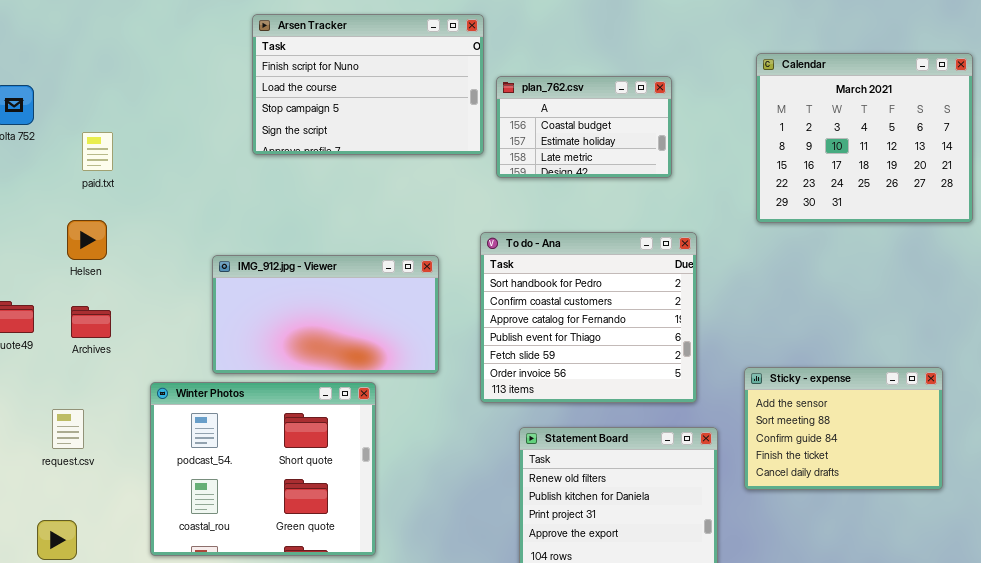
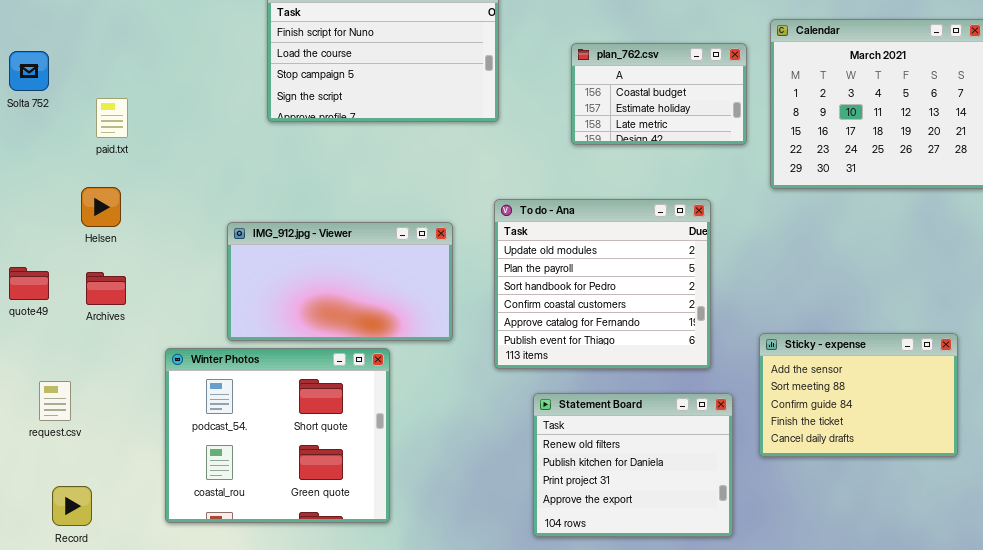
plan_762.csv: [496,76,672,178] -> [571,43,747,145], moved
To do - Ana: [480,232,697,403] -> [494,199,711,369], scrolled up 2 rows
request.csv: [52,409,84,449] -> [39,381,71,421], moved

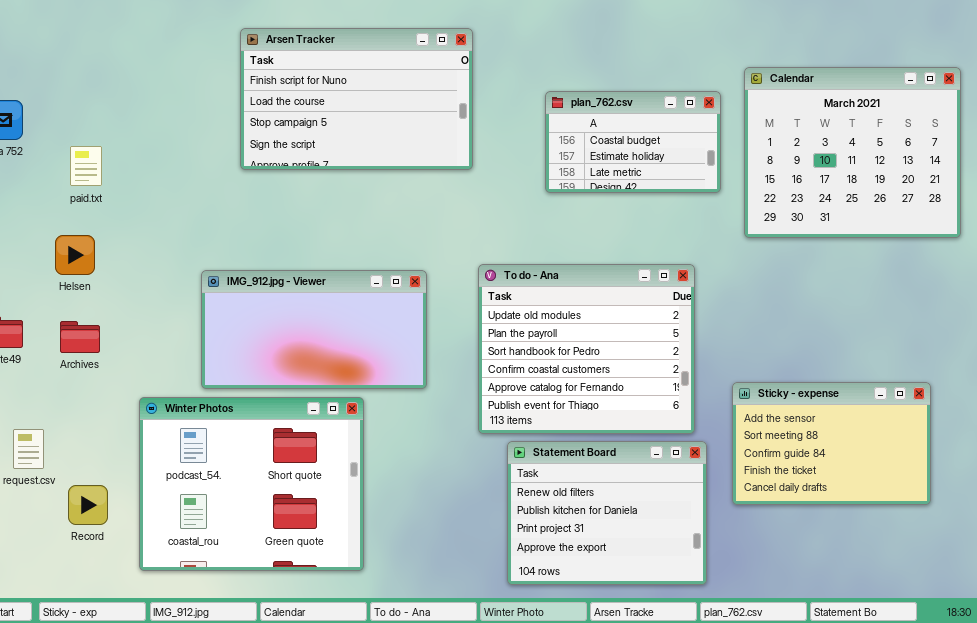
To do - Ana: [494,199,711,369] -> [478,264,695,434], moved
Record: [52,486,92,526] -> [68,485,108,525], moved

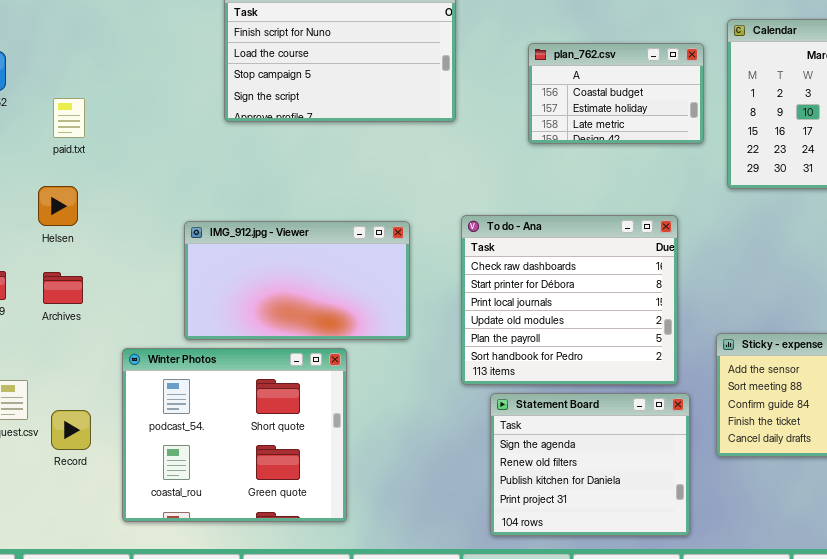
To do - Ana: [478,264,695,434] -> [461,215,678,385], scrolled up 3 rows
Statement Board: [507,441,707,585] -> [490,393,690,536], scrolled up 1 row
Record: [68,485,108,525] -> [51,410,91,450], moved

